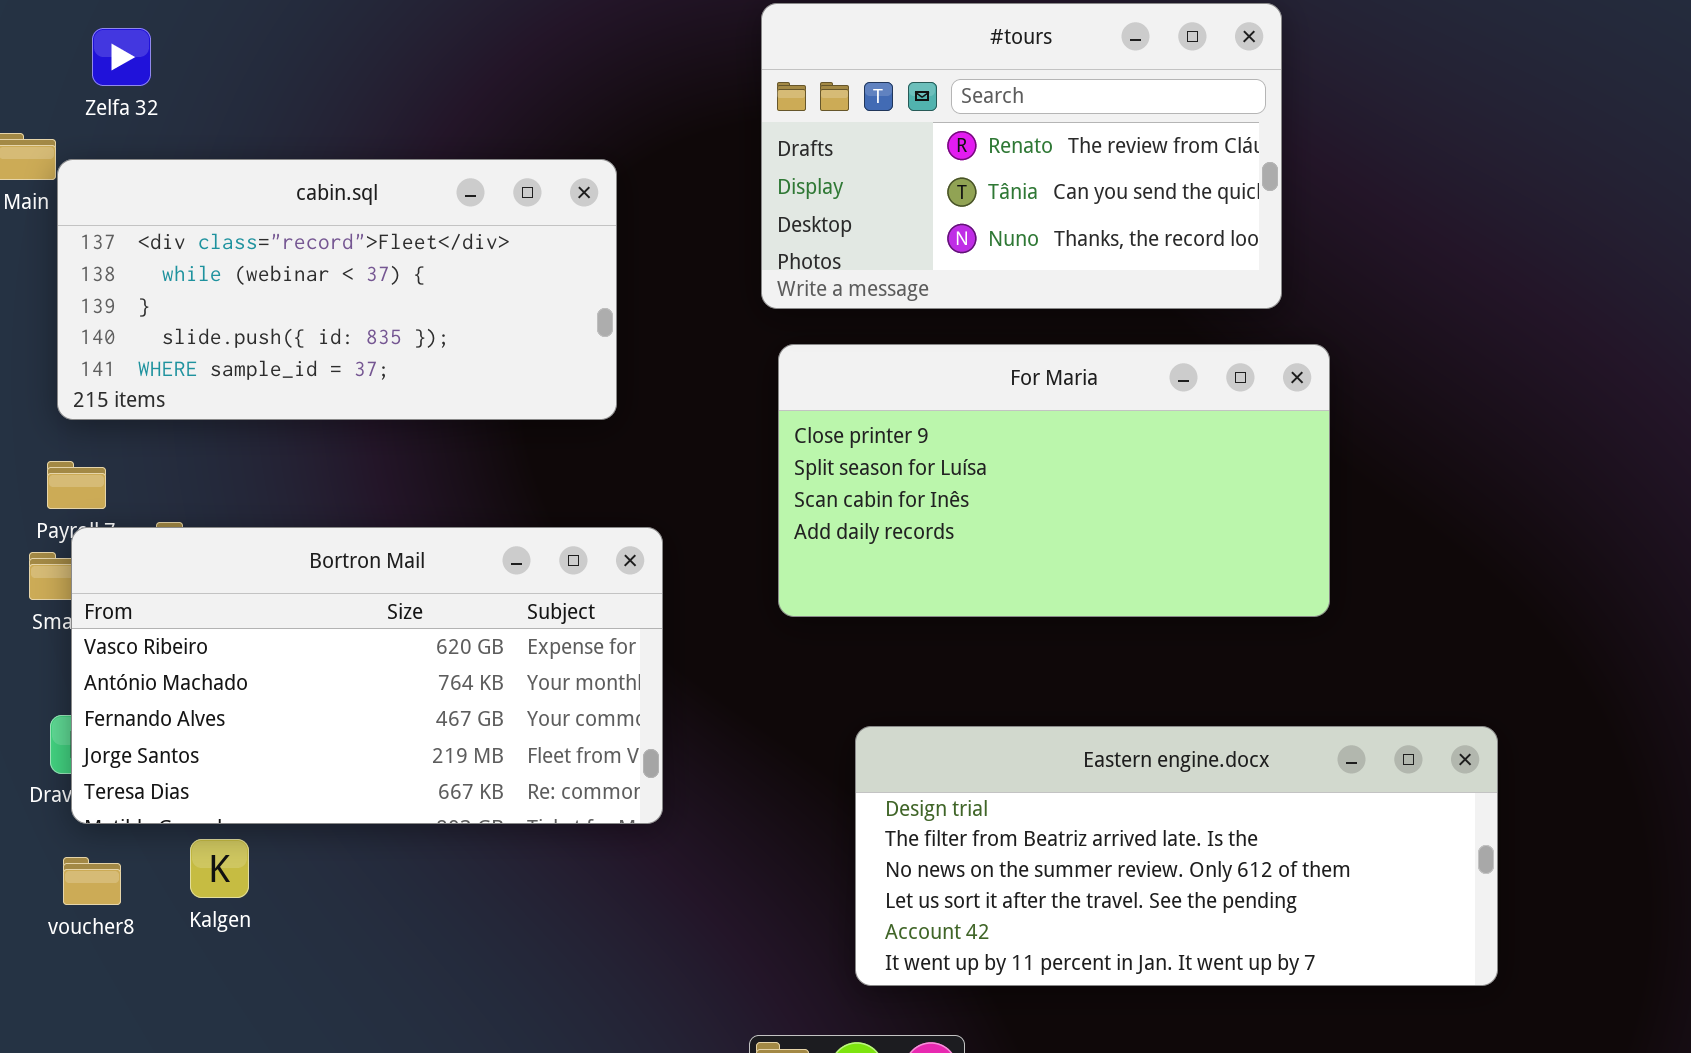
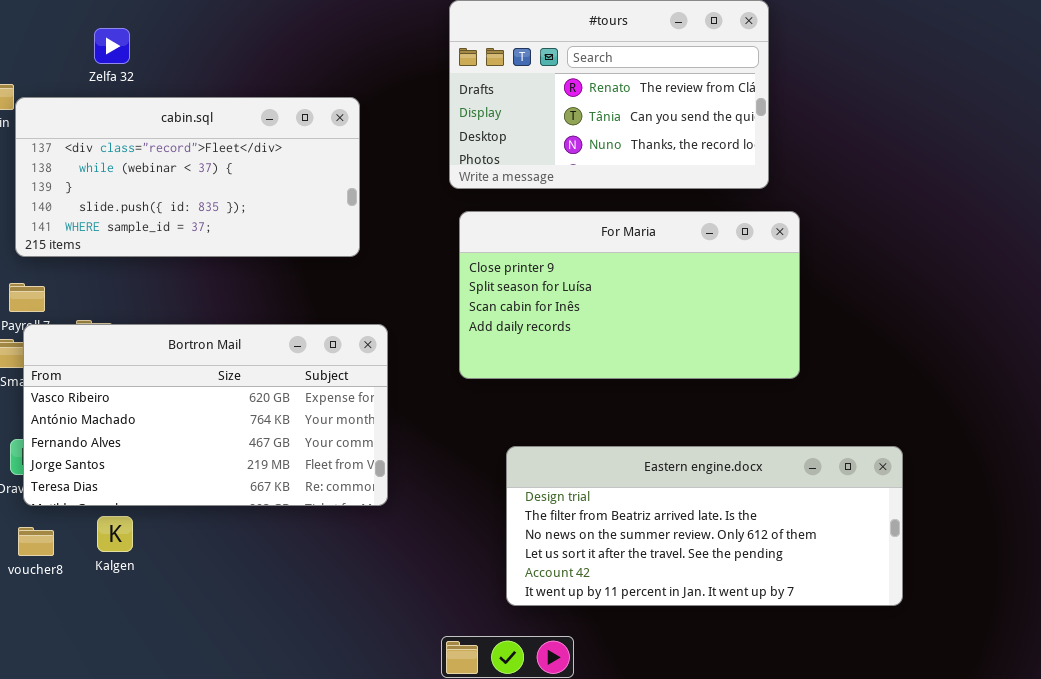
Zelfa 32: [92,28,151,86] -> [94,28,130,64], moved

